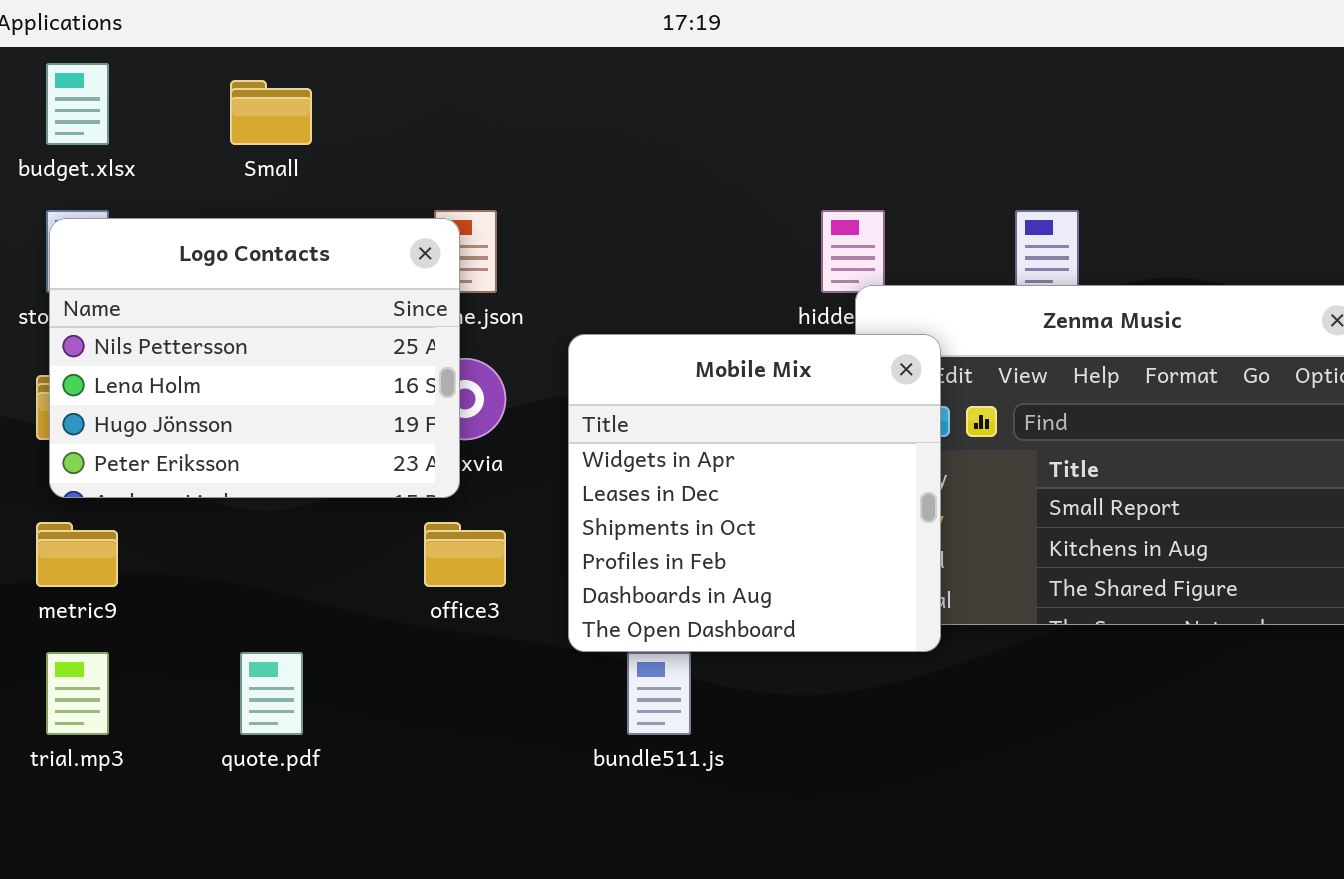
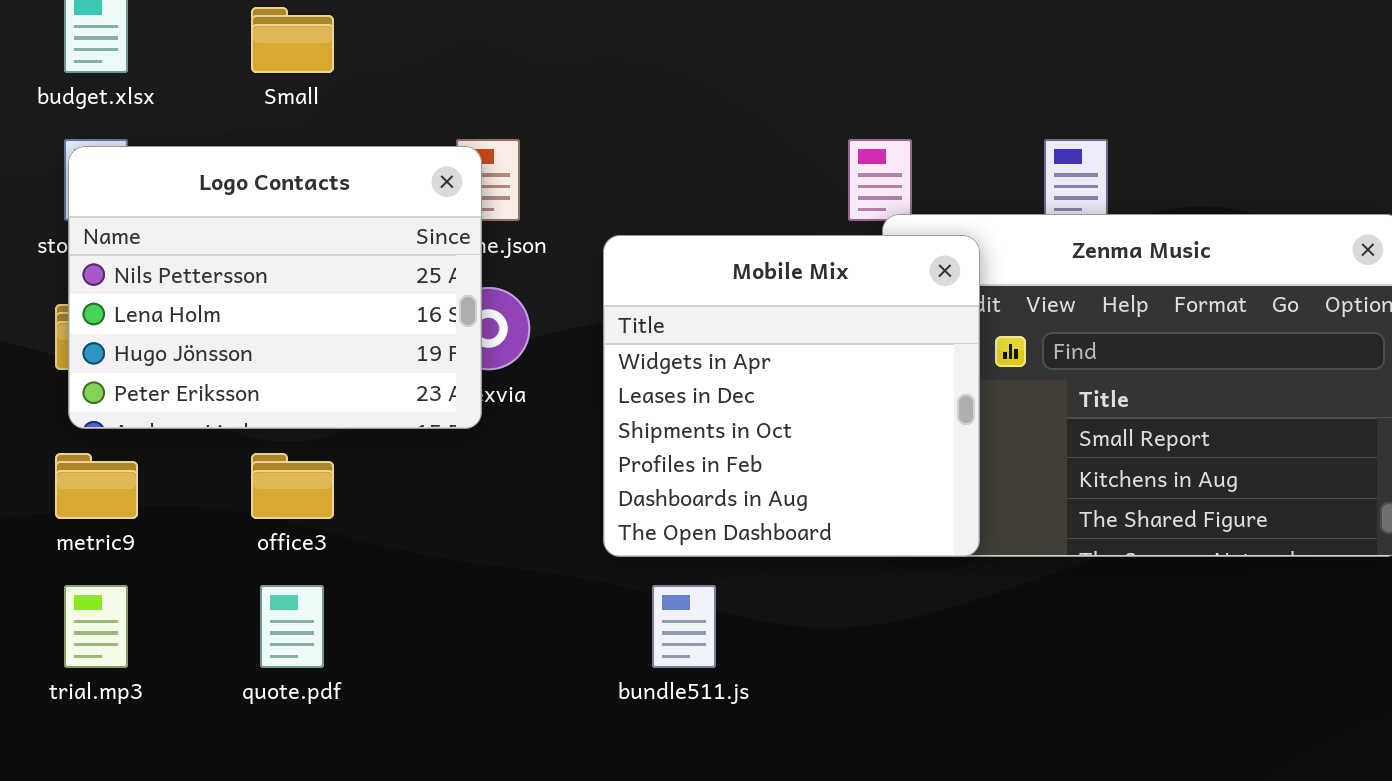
Mobile Mix: [568,334,941,652] -> [603,235,980,557], moved
office3: [424,522,506,587] -> [251,453,334,519], moved

